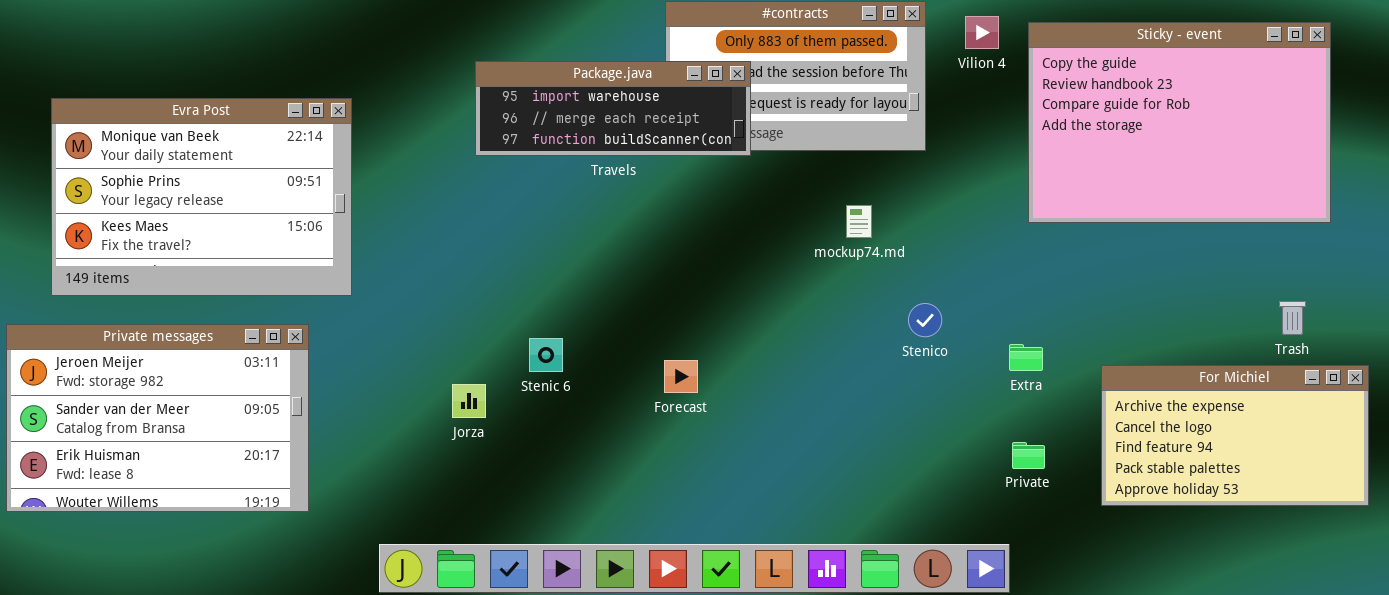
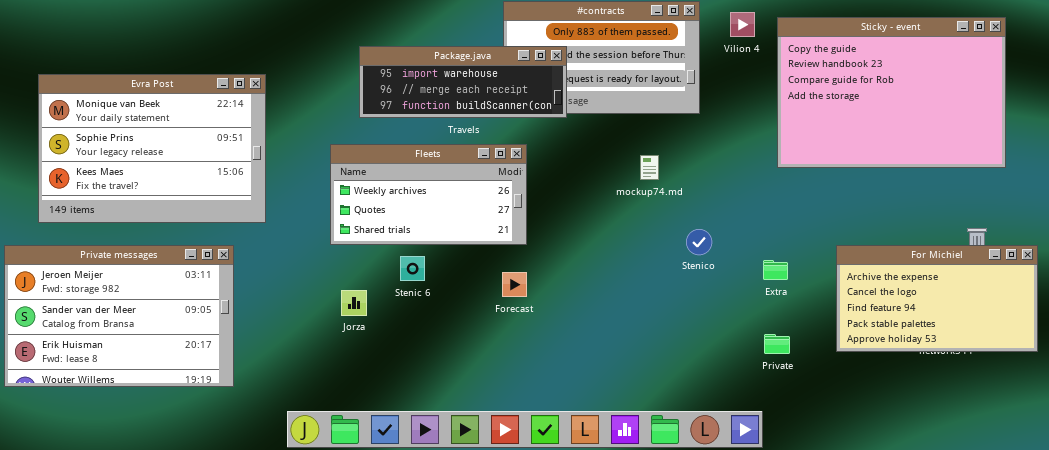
Fleets: none -> [330,144,527,245], opened
For Michiel: [1101,365,1369,506] -> [836,245,1038,352], moved

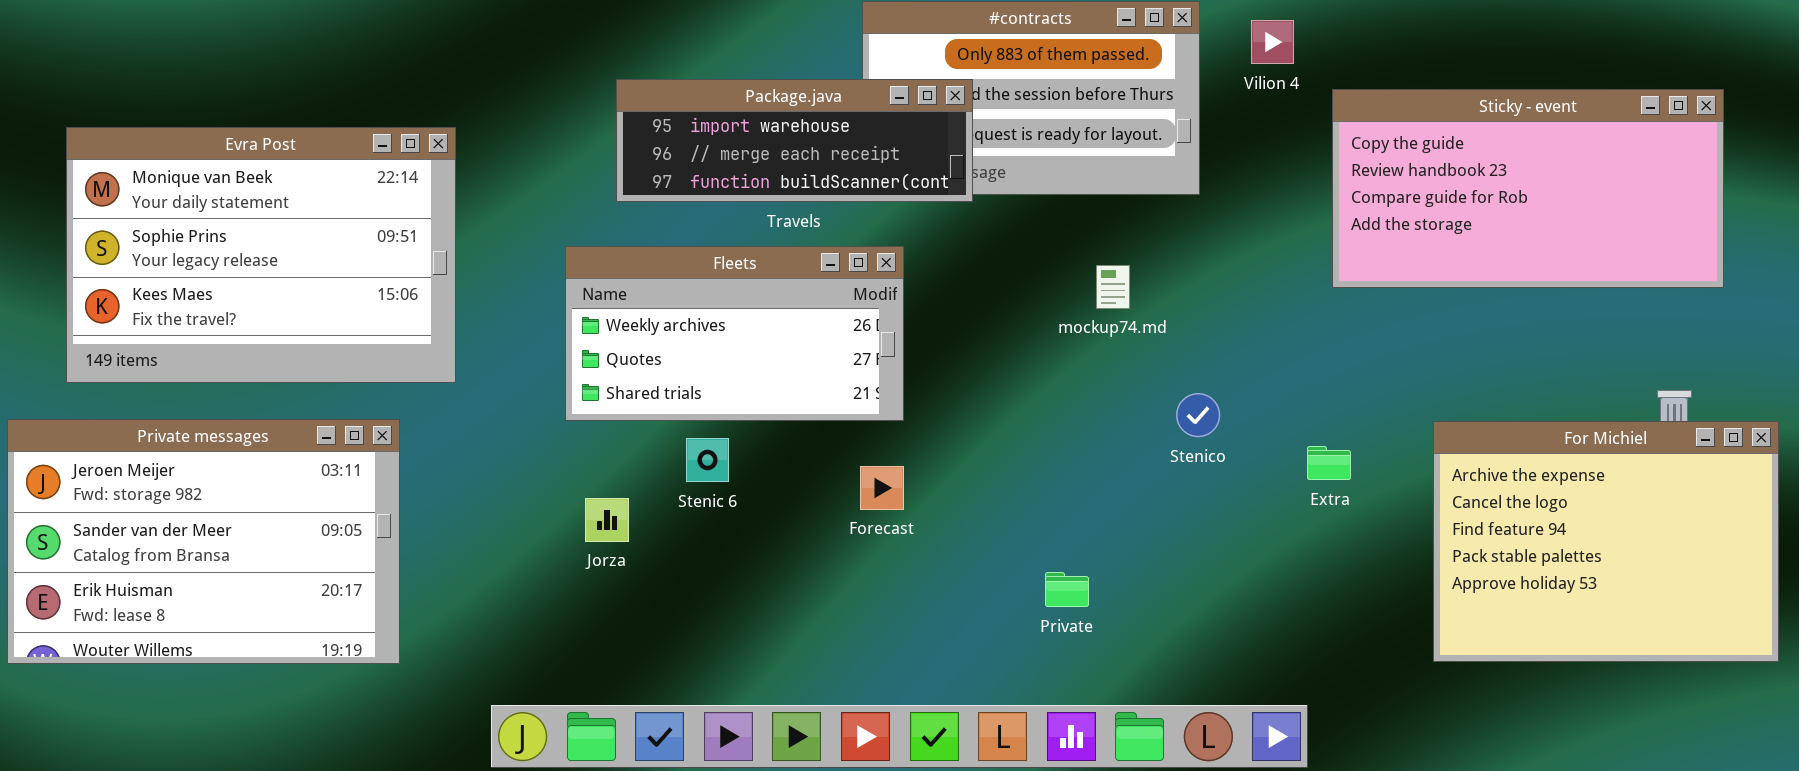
Sticky - event: [777,17,1006,168] -> [1332,89,1724,288], resized
For Michiel: [836,245,1038,352] -> [1433,421,1779,662], resized
Private: [764,334,790,354] -> [1045,572,1089,607], moved

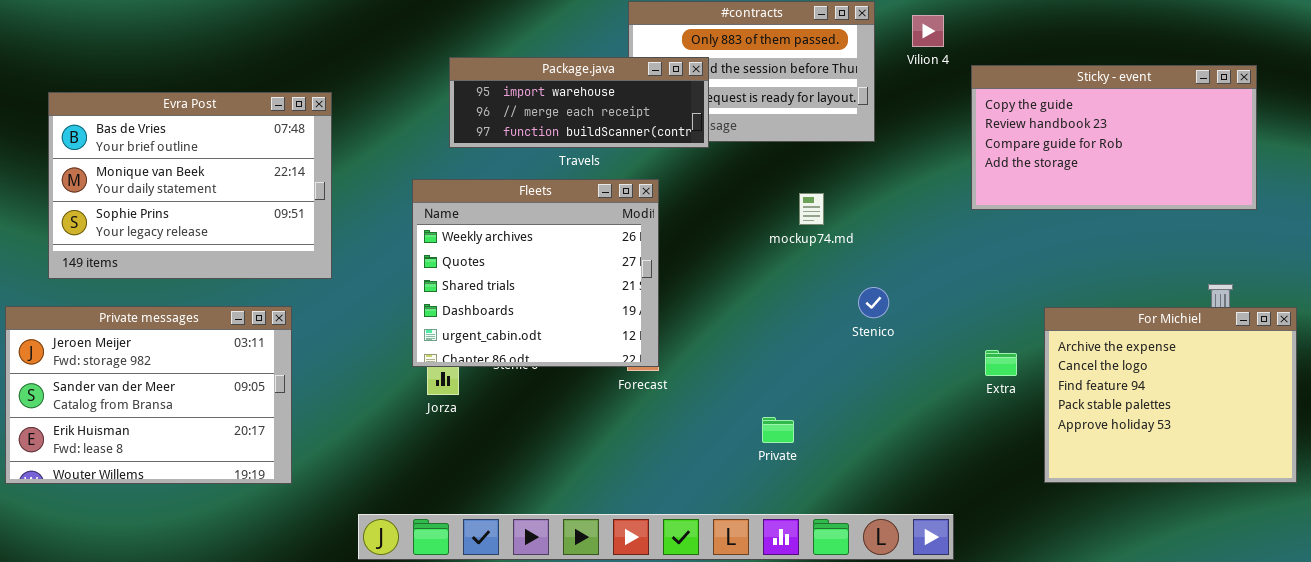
Evra Post: [66,127,456,383] -> [48,92,332,279], scrolled up 1 row
Fleets: [565,246,904,421] -> [412,179,659,367], resized
Extra: [1307,446,1351,480] -> [985,350,1017,376], moved

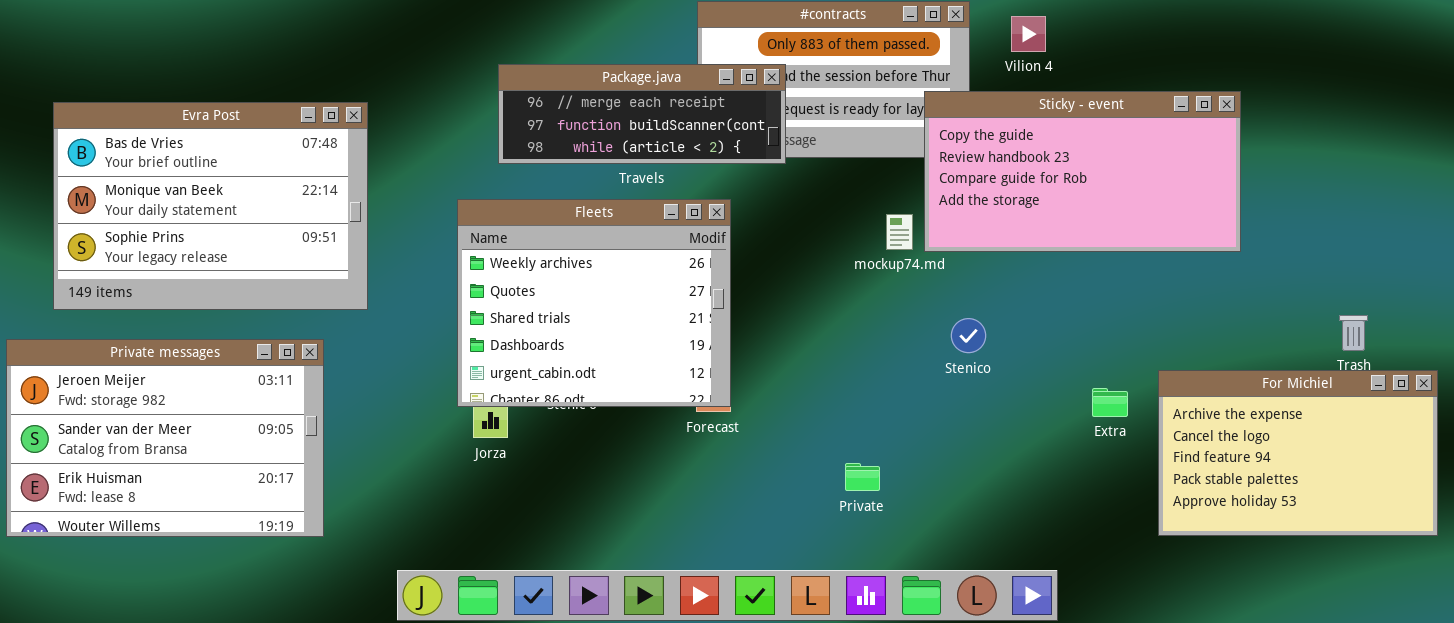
Package.java: [449,57,709,148] -> [498,64,786,164], scrolled down 1 row
Sticky - event: [971,65,1257,210] -> [924,91,1241,252], moved
For Michiel: [1044,307,1297,483] -> [1158,370,1438,536], resized

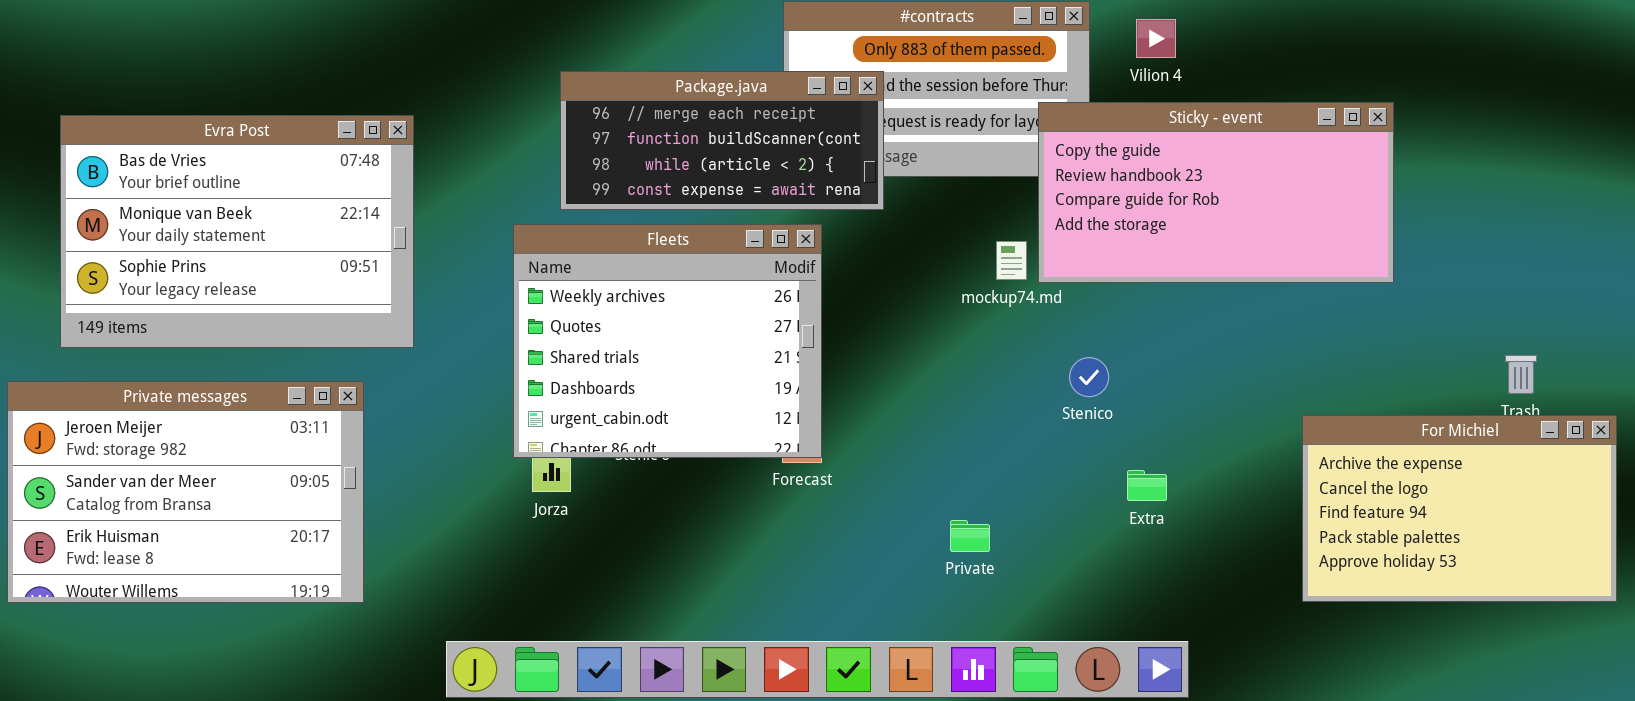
Package.java: [498,64,786,164] -> [560,71,884,210], resized
Extra: [1092,388,1128,417] -> [1127,470,1167,501], moved

